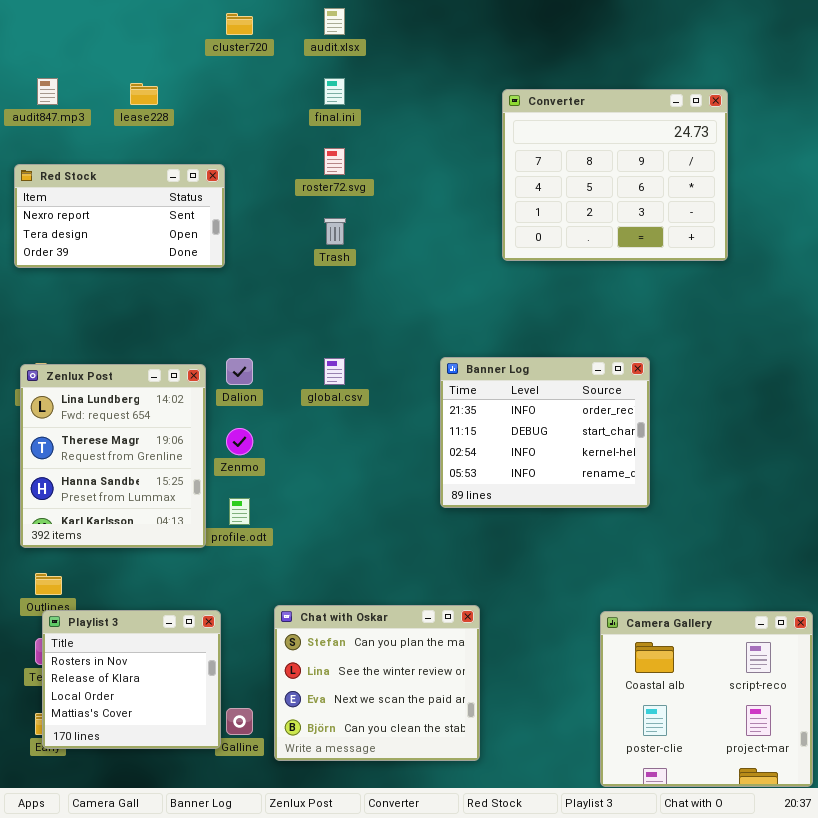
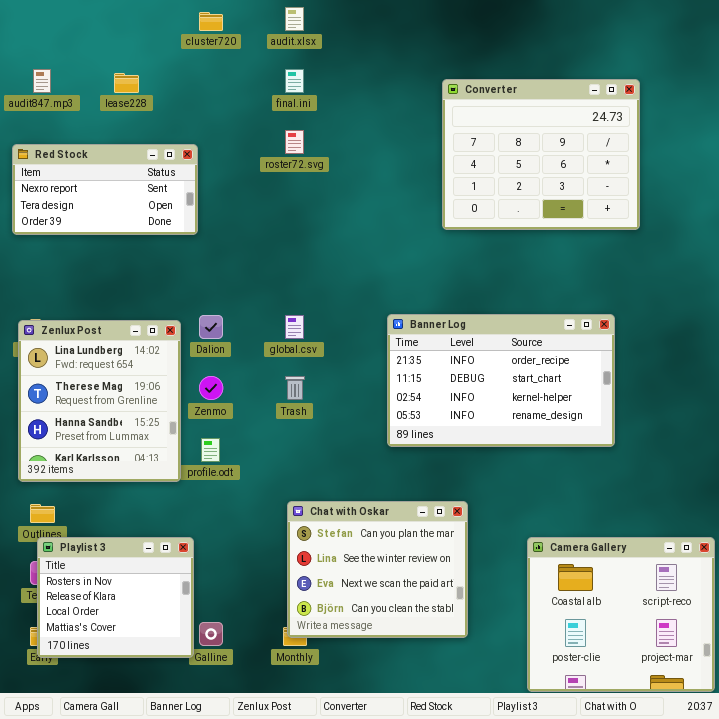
Trash: [324,218,346,245] -> [285,376,305,400], moved
Banner Log: [440,357,650,508] -> [387,314,615,447], resized
Chat with Oskar: [274,605,480,761] -> [287,501,468,638], moved

